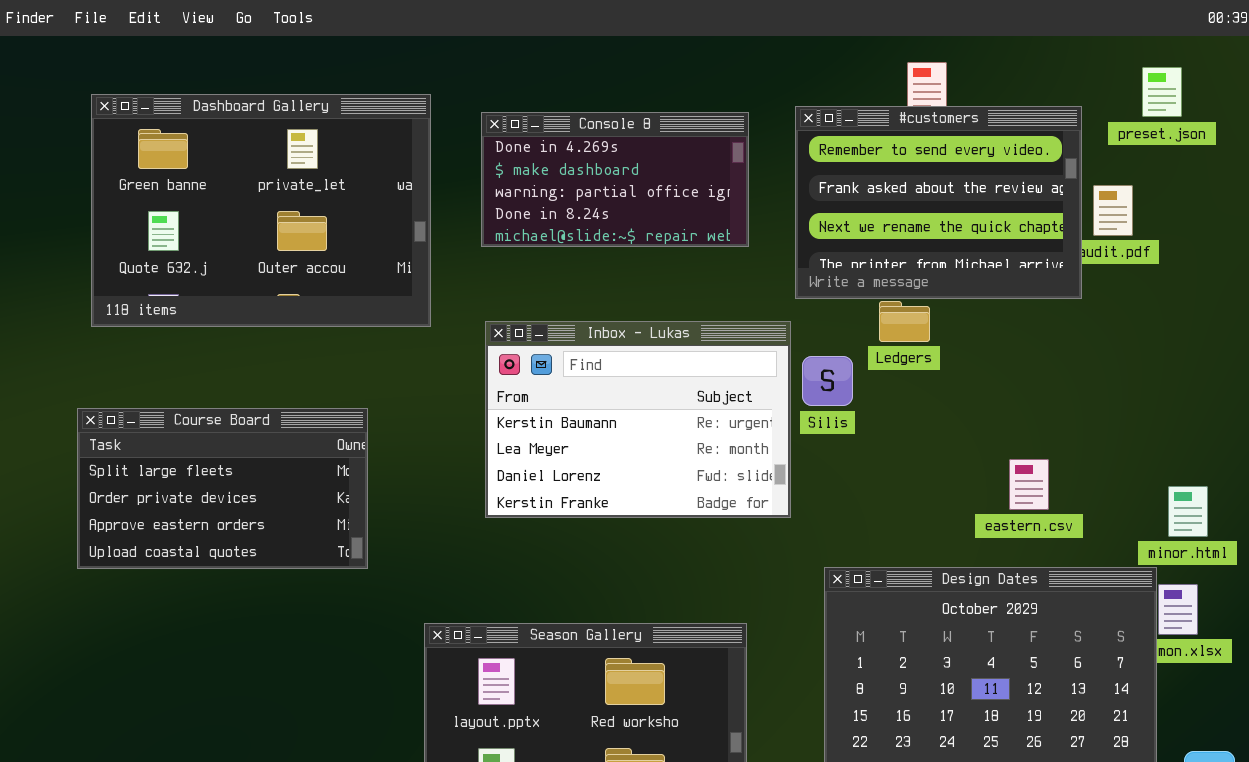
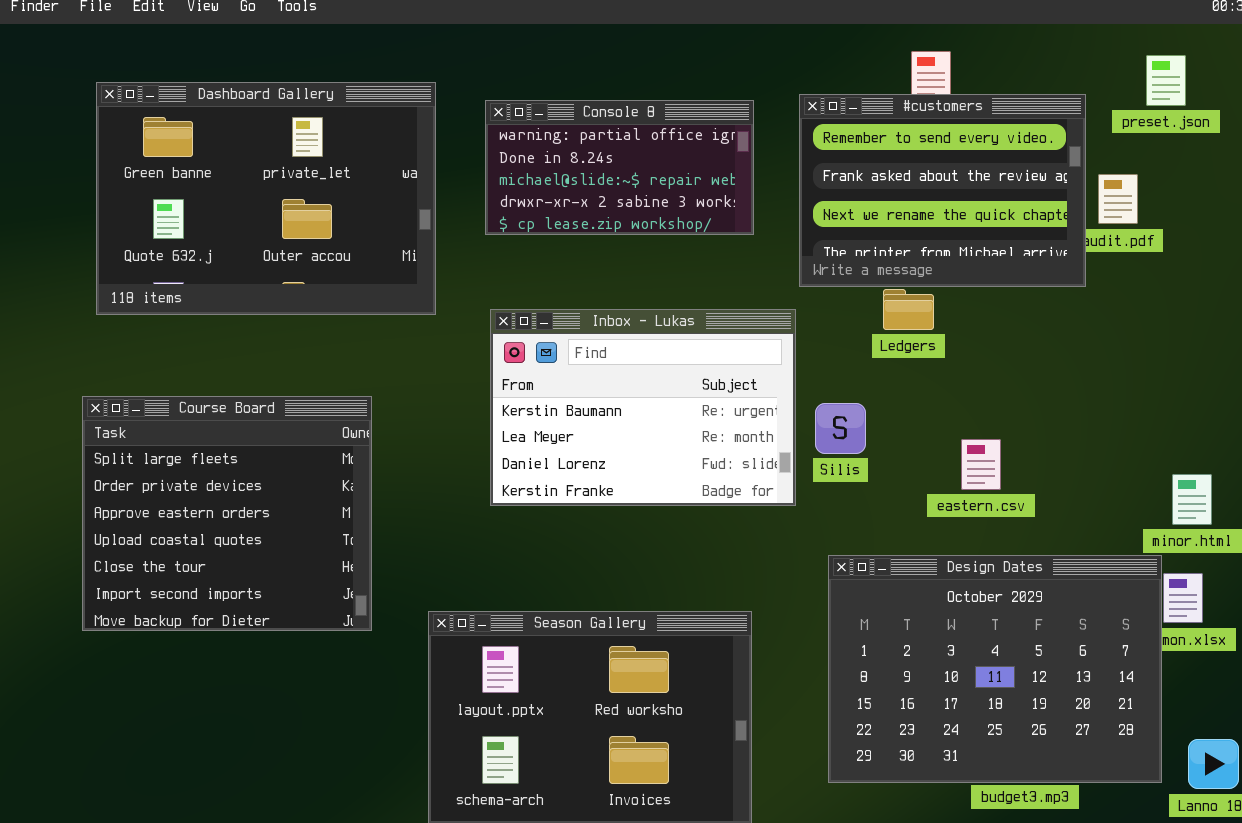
Console 8: [481,112,749,247] -> [485,100,754,235], scrolled down 2 rows
Silis: [802,356,853,406] -> [815,403,866,454], moved
Course Board: [77,408,368,569] -> [82,396,372,631], resized
eastern.csv: [1009,459,1049,510] -> [961,439,1001,490], moved

